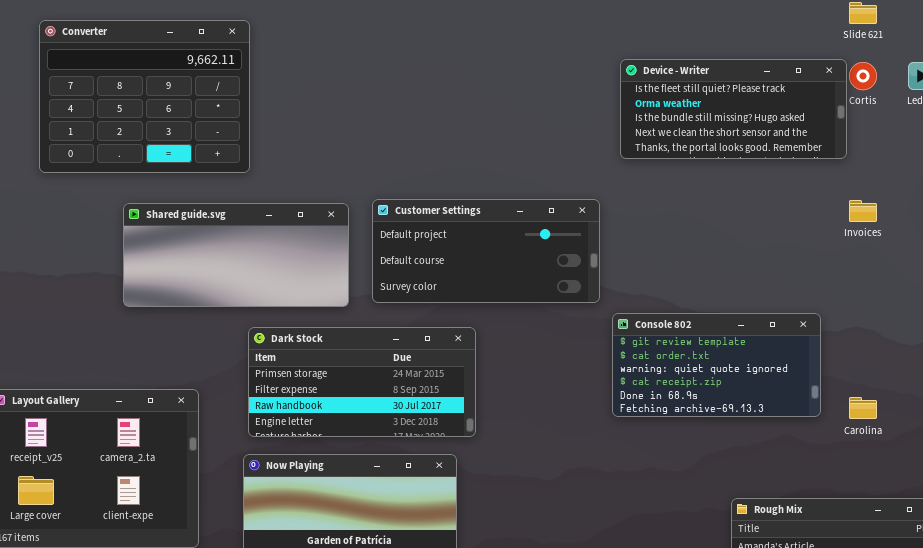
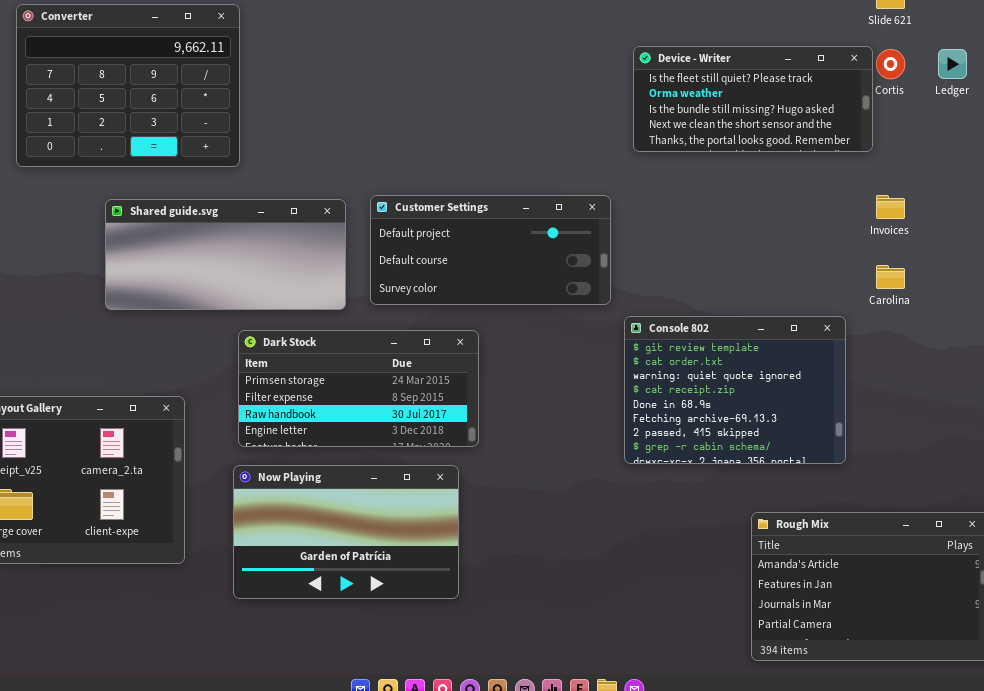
Console 802: [612,313,821,417] -> [624,316,846,464], resized
Carolina: [849,397,877,419] -> [876,265,905,289], moved

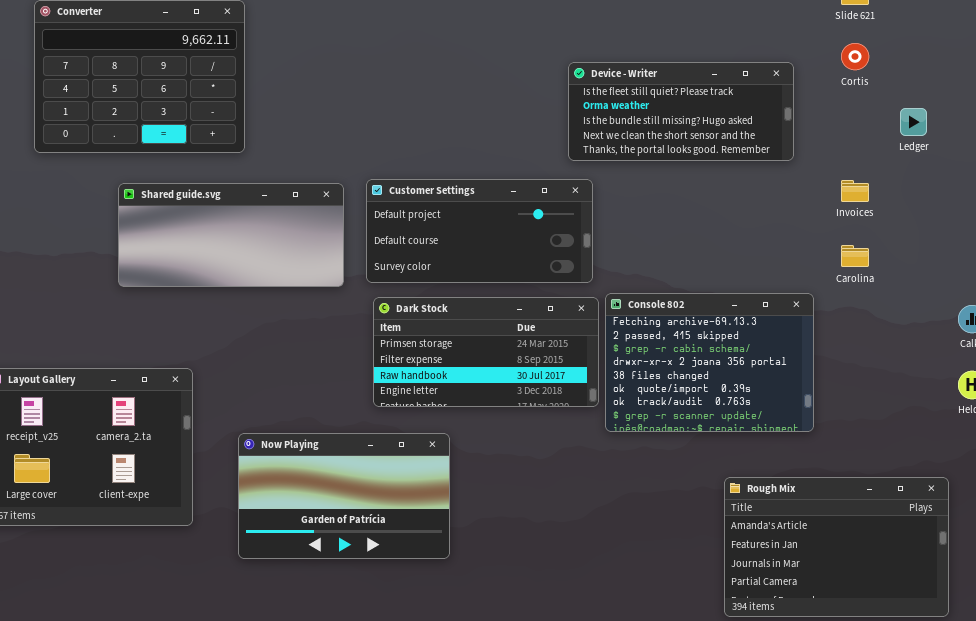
Device - Writer: [633,46,873,152] -> [568,62,794,161], moved
Ledger: [938,49,967,79] -> [900,108,927,136], moved
Console 802: [624,316,846,464] -> [605,293,814,432], scrolled down 5 rows
Dark Stock: [238,330,479,447] -> [373,297,599,407], moved

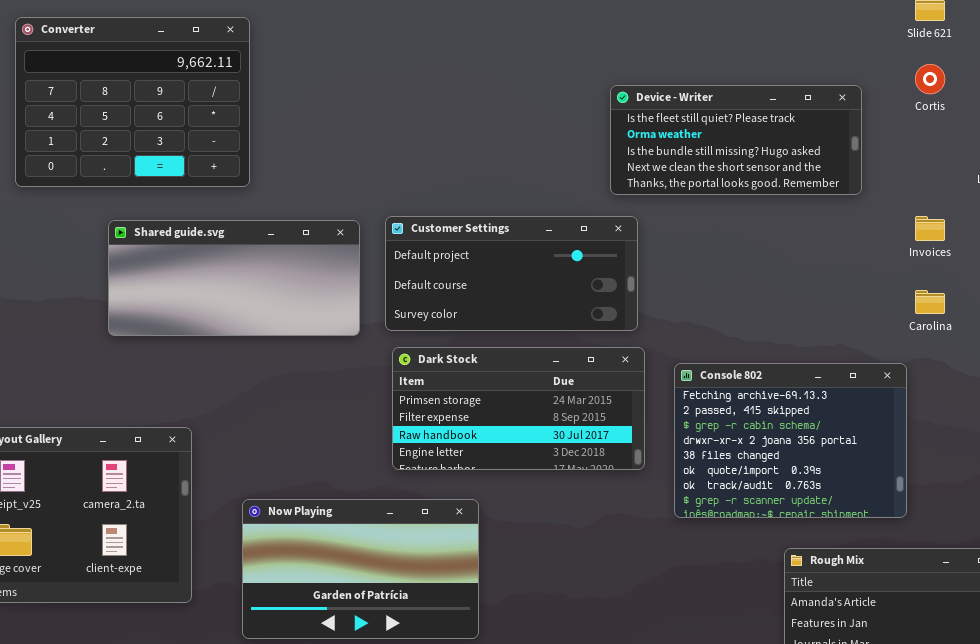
Console 802: [605,293,814,432] -> [674,363,907,518], moved

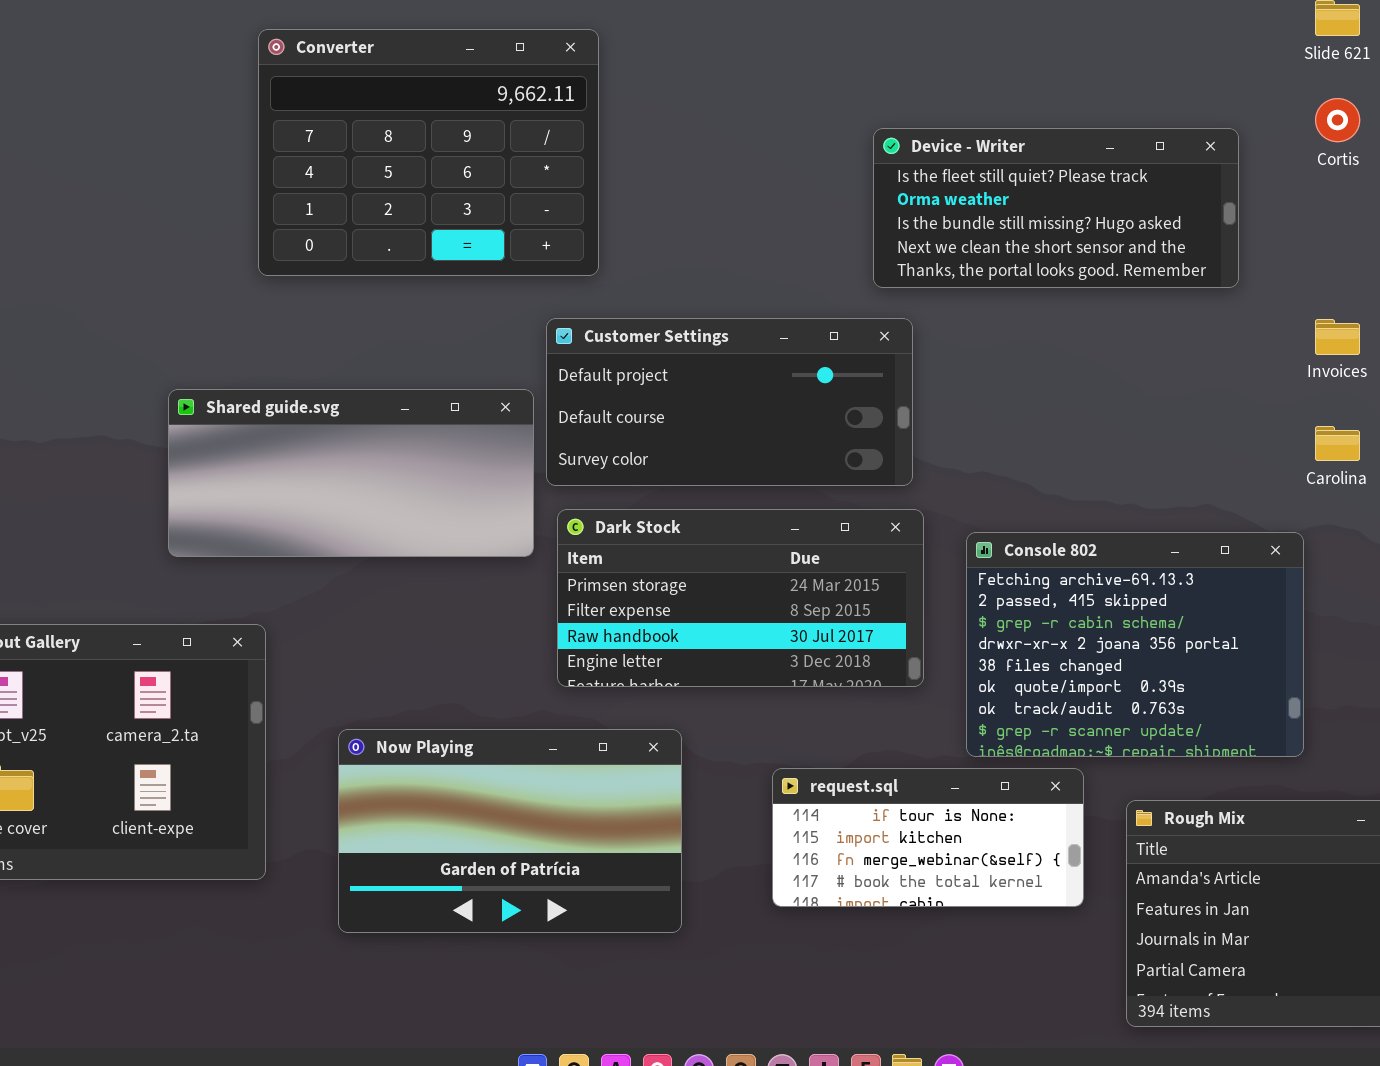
Converter: [15,17,250,187] -> [258,29,599,276], moved
Shared guide.svg: [108,220,360,336] -> [168,389,534,557], moved
request.sql: none -> [772,768,1084,907], opened

